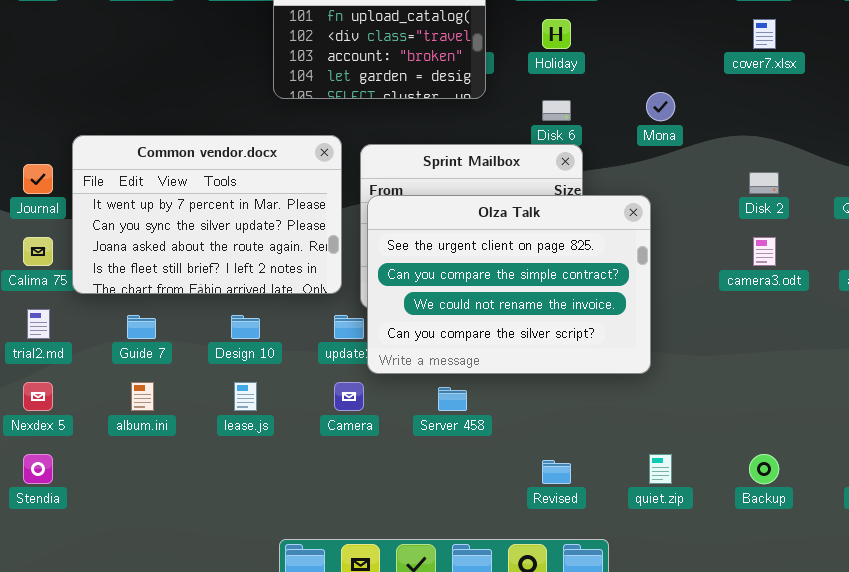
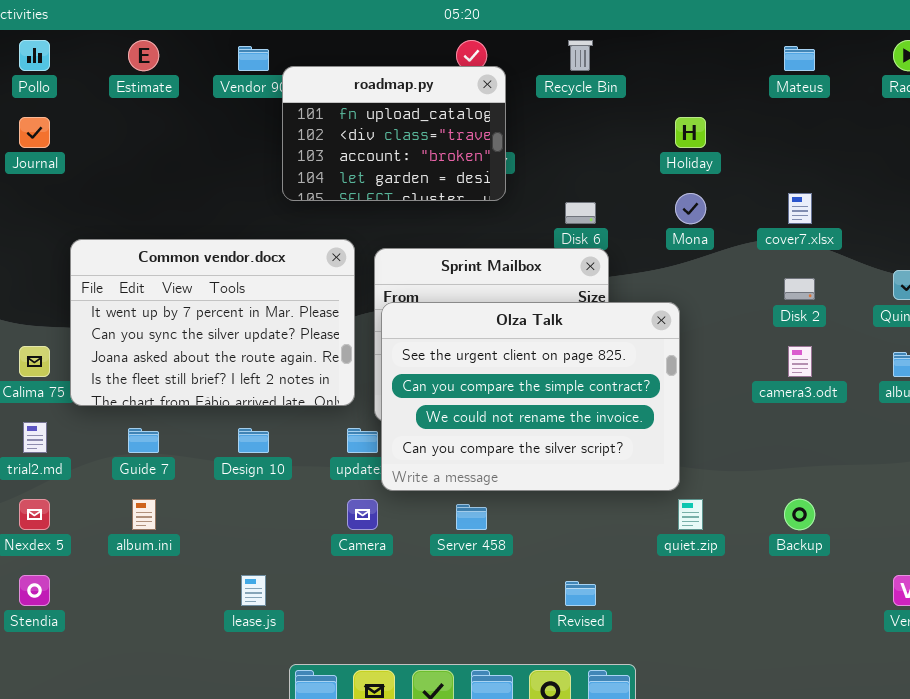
Holiday: [542,19,571,49] -> [675,117,706,148], moved
cover7.xlsx: [753,19,776,49] -> [788,193,812,224], moved
Journal: [23,164,53,194] -> [19,117,50,148], moved
lease.js: [234,382,257,411] -> [241,575,266,606], moved
quiet.zip: [649,454,672,484] -> [678,499,703,530], moved
Backup: [749,454,779,484] -> [784,499,815,530], moved

